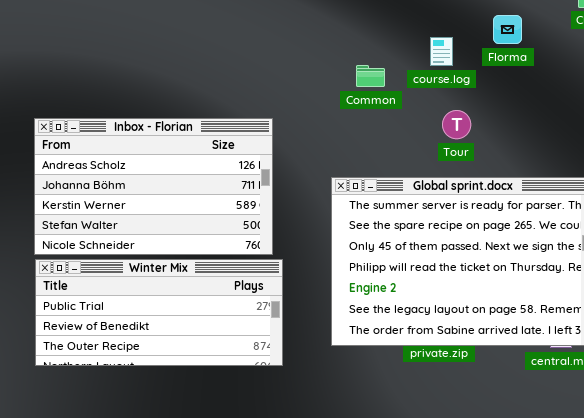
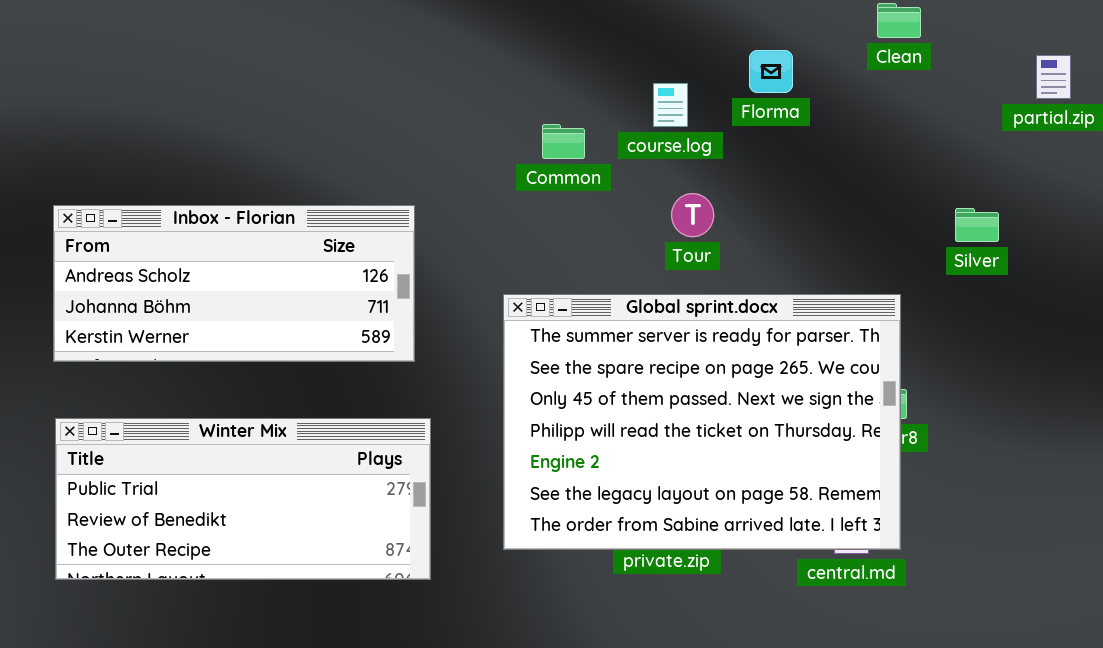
Inbox - Florian: [34,118,273,255] -> [53,205,415,362], resized

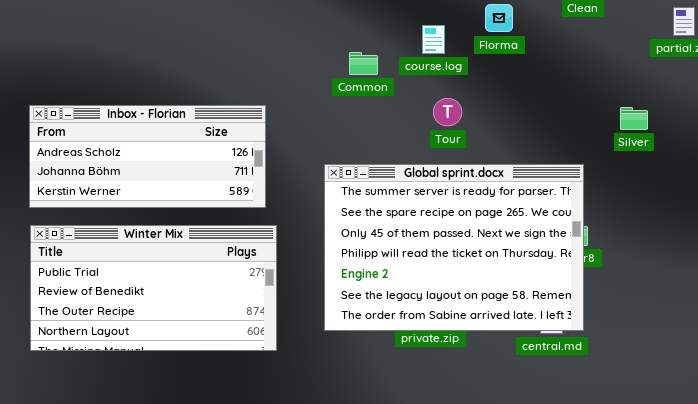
Winter Mix: [55,418,431,580] -> [30,225,277,351], resized

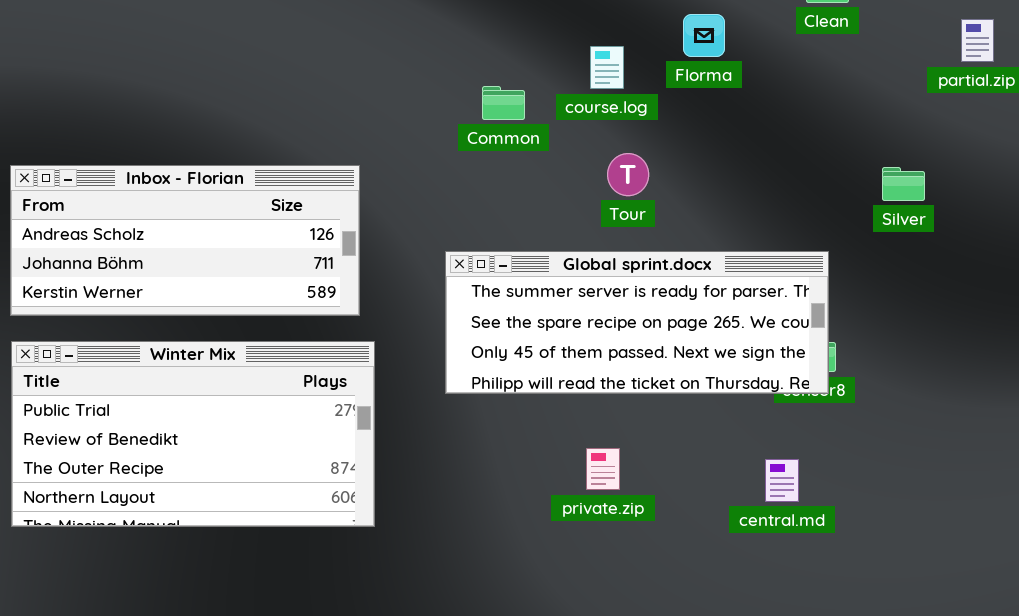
Global sprint.docx: [324,164,584,331] -> [445,251,829,394], resized

